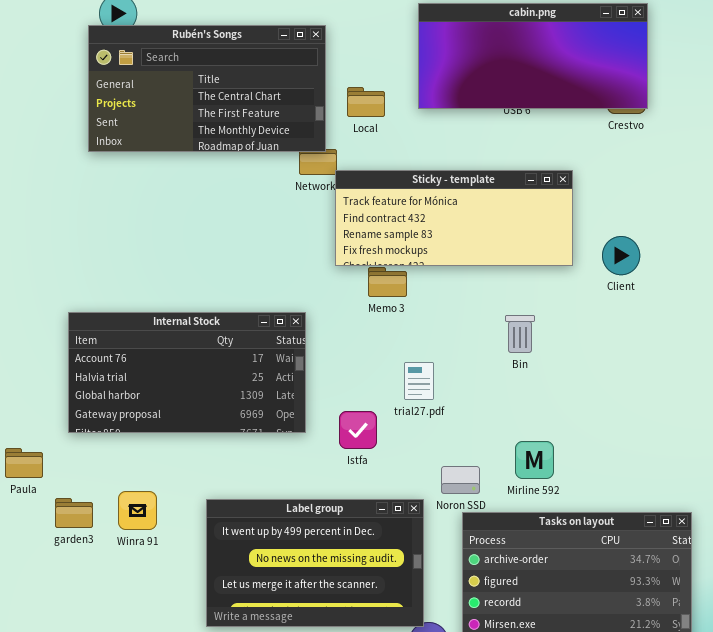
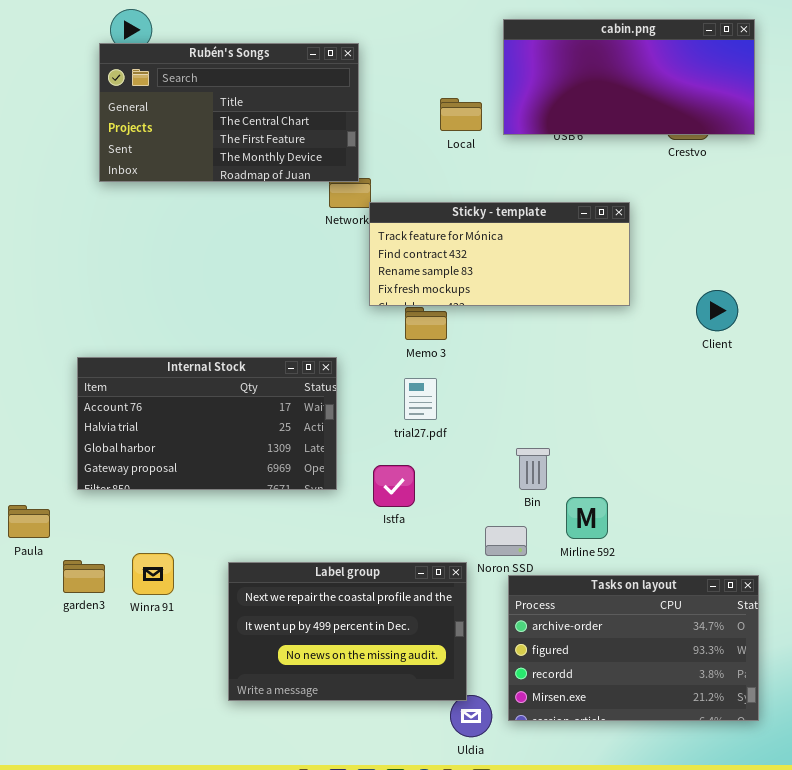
cabin.png: [418,3,648,109] -> [503,19,755,135], moved
Local: [347,87,385,117] -> [440,98,482,131], moved
Client: [602,236,640,275] -> [696,290,738,331], moved
Bin: [505,315,535,353] -> [516,448,550,490], moved
trial27.pdf: [404,362,434,400] -> [404,378,437,420], moved
Label group: [206,499,424,627] -> [228,562,467,701], scrolled up 1 row

